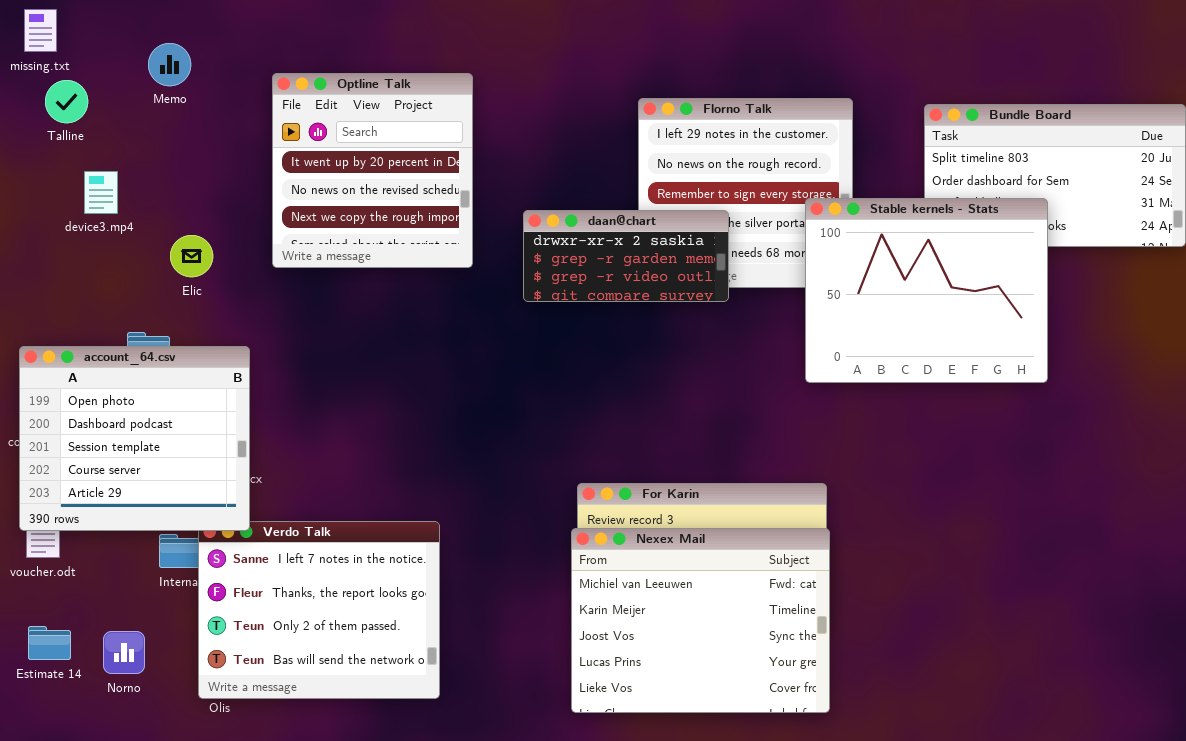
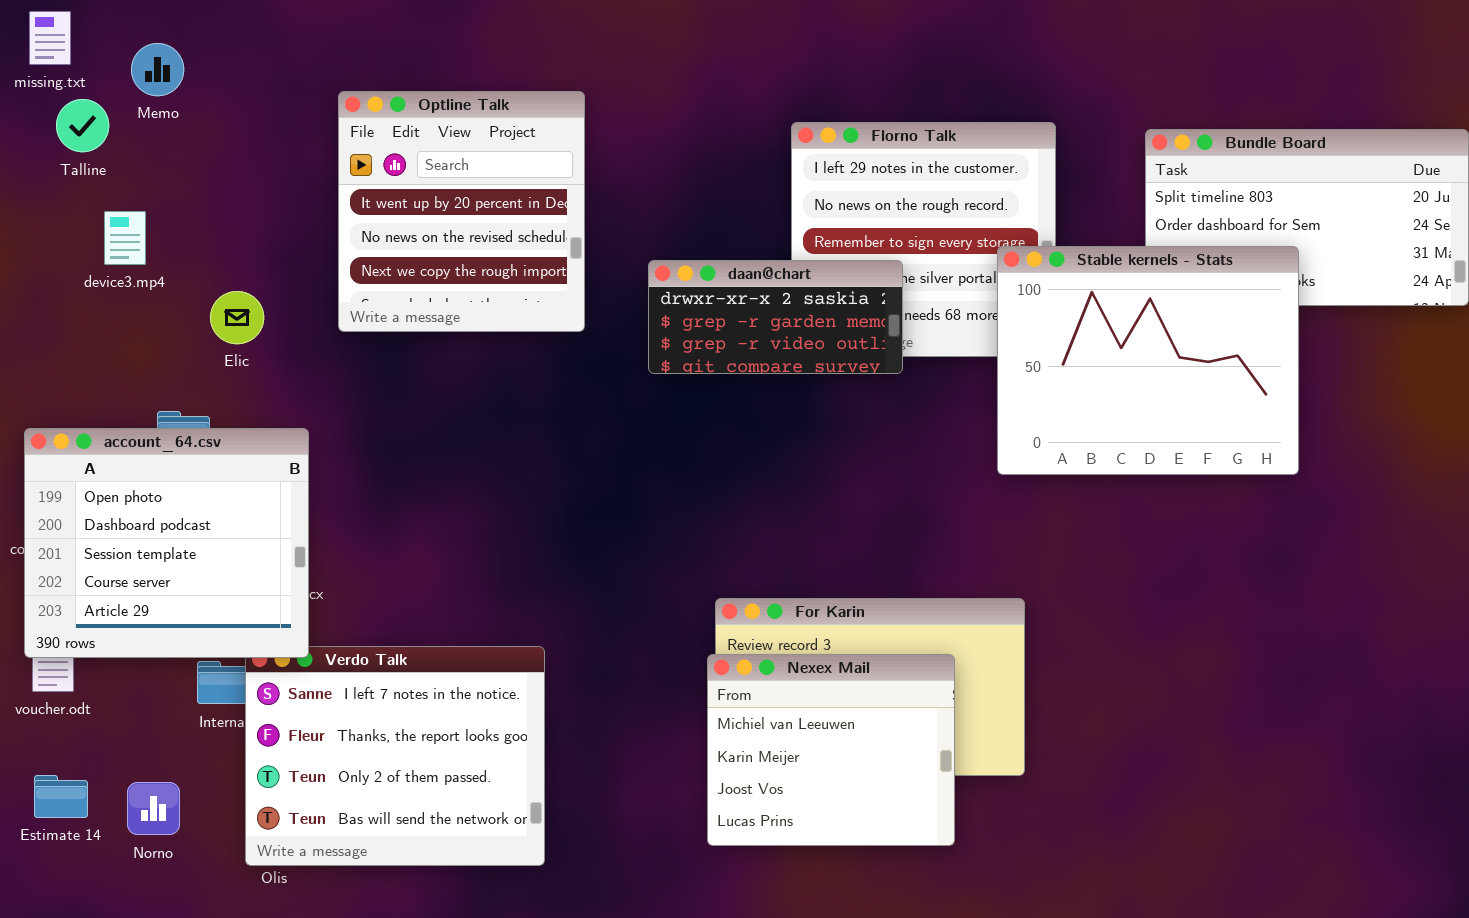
Memo: [148,43,191,86] -> [131,43,184,96], moved
Nexex Mail: [571,528,830,713] -> [707,654,955,846], resized

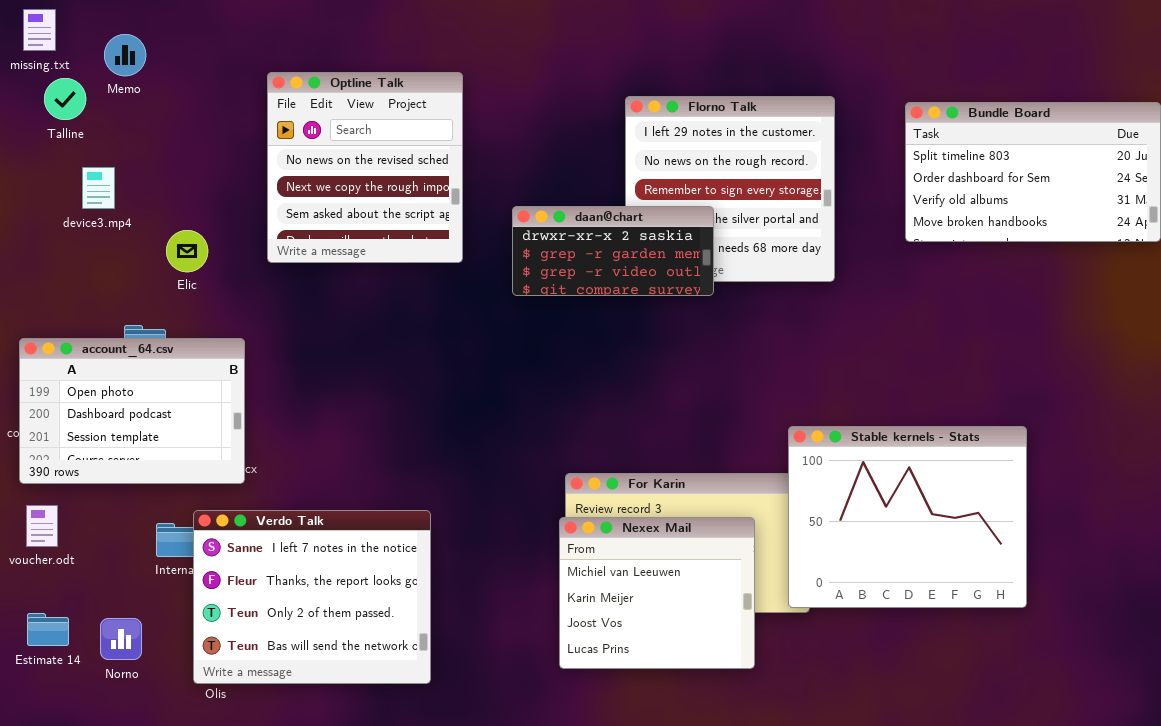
Optline Talk: [338,91,585,332] -> [267,72,463,263], scrolled down 1 row
Stable kernels - Stats: [997,246,1299,475] -> [788,426,1027,608], moved
account_64.csv: [24,428,309,658] -> [19,338,245,484], resized

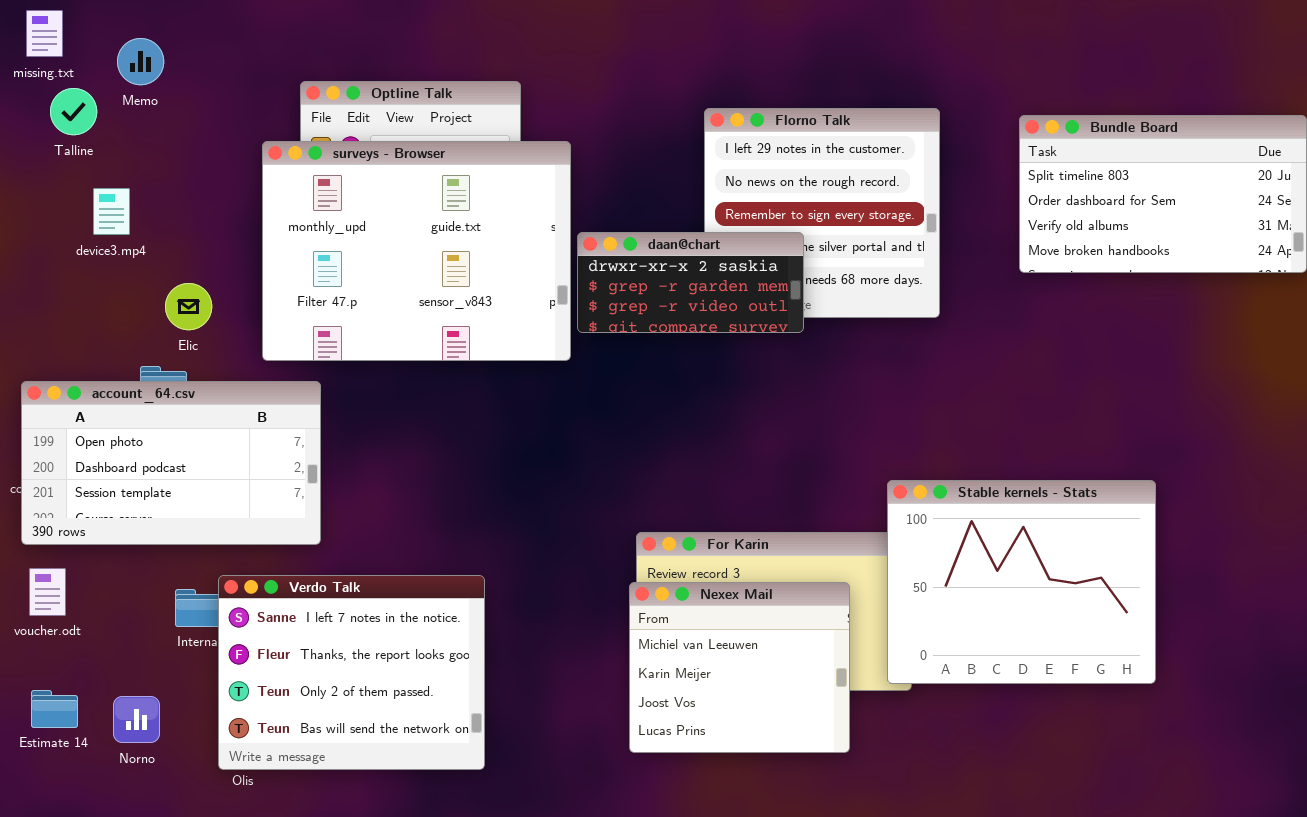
surveys - Browser: none -> [262,141,571,361], opened
Elic: [166,230,208,272] -> [165,283,212,330], moved
account_64.csv: [19,338,245,484] -> [21,381,321,545], resized

